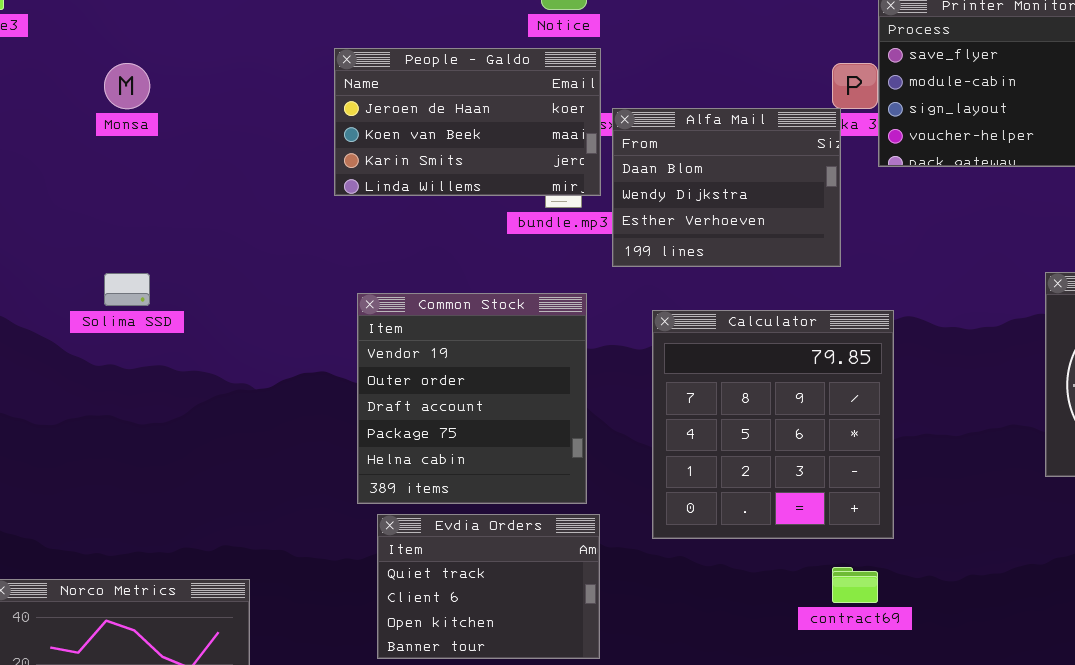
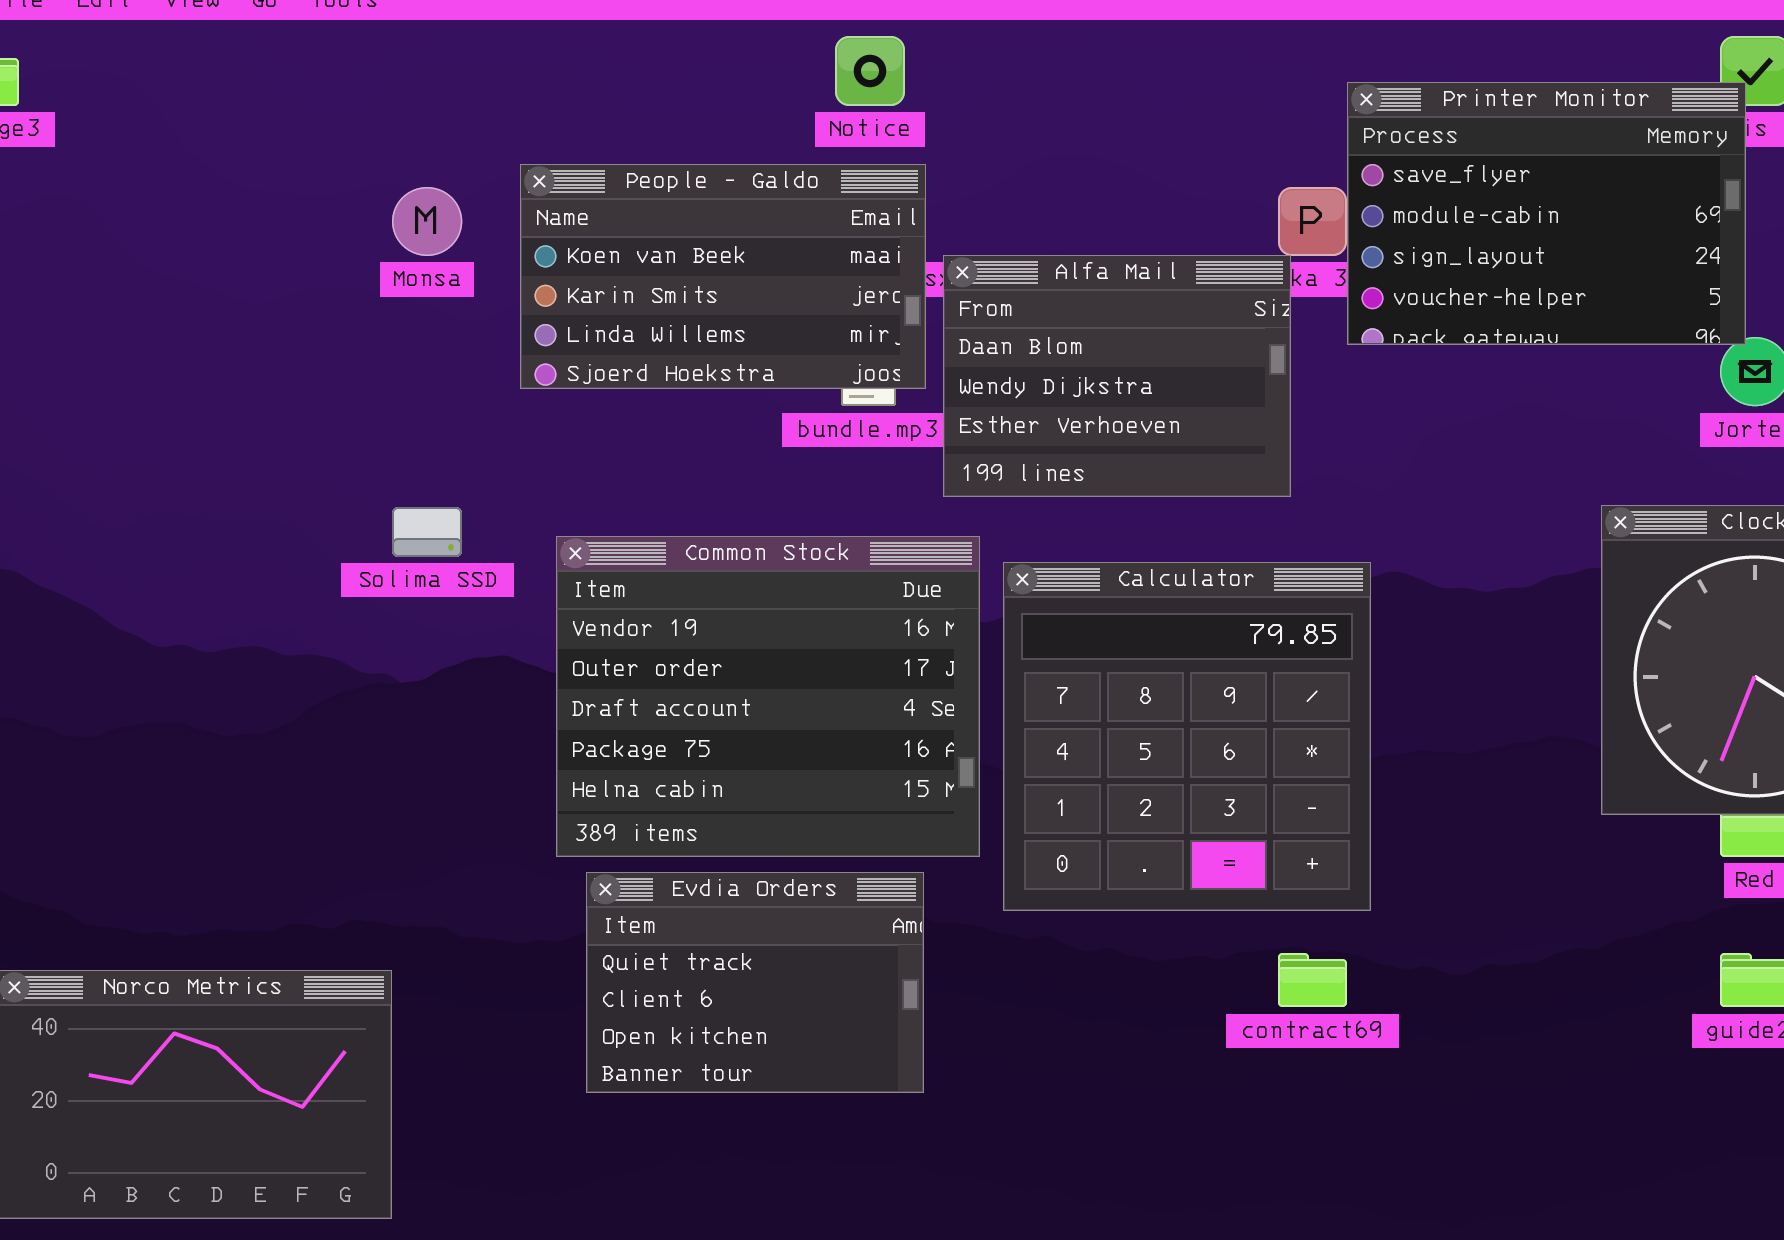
People - Galdo: [334,48,601,196] -> [520,164,926,389], scrolled down 1 row
Monsa: [104,63,150,109] -> [392,187,462,256], moved
Solima SSD: [104,273,150,306] -> [392,507,462,557], moved
Common Stock: [357,293,587,504] -> [556,536,980,857], resized

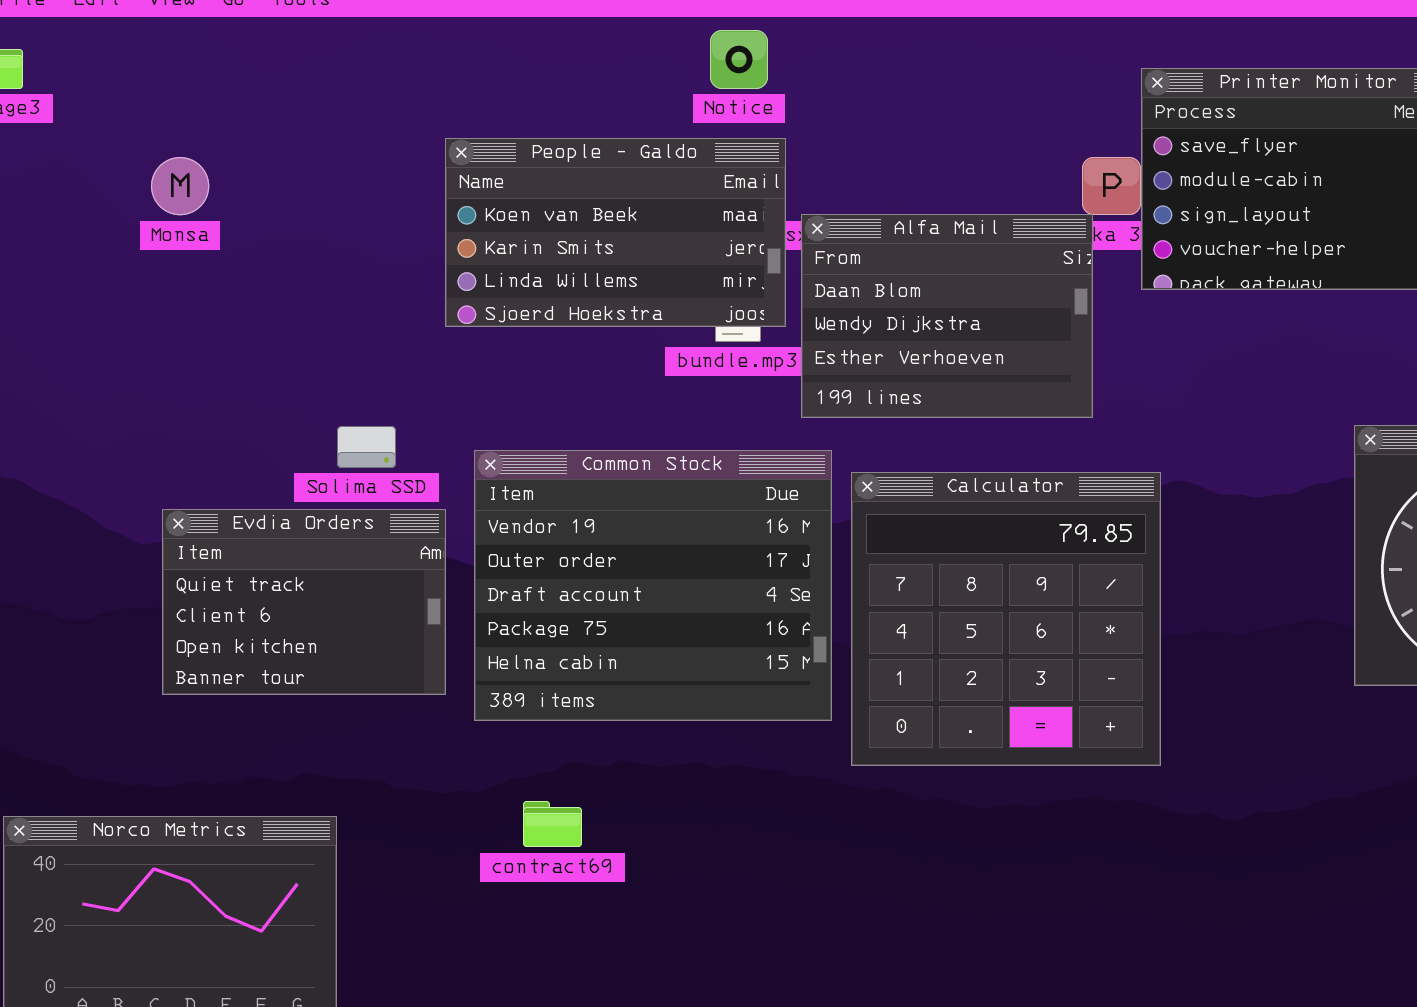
Monsa: [392,187,462,256] -> [151,157,209,215], moved
Evdia Orders: [586,872,924,1093] -> [162,509,446,695], moved
contract69: [1278,953,1347,1007] -> [523,801,582,847], moved

